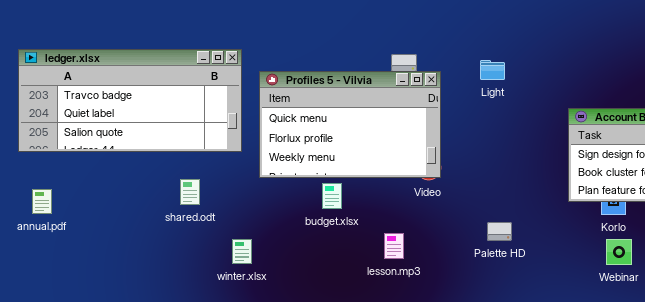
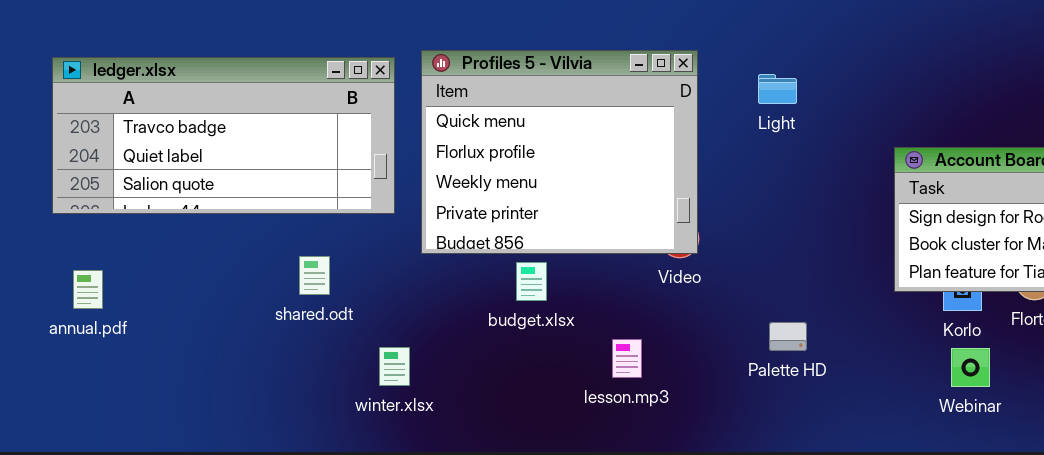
Profiles 5 - Vilvia: [259,71,441,178] -> [421,50,698,254], resized

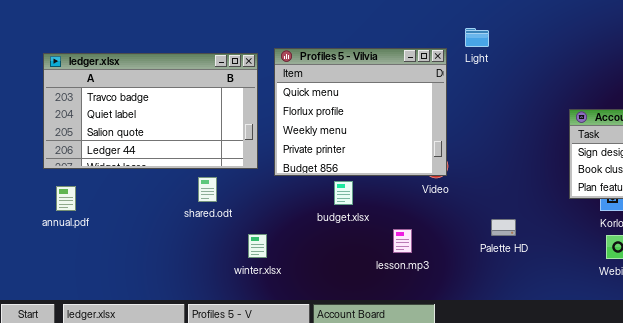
ledger.xlsx: [52,57,395,214] -> [43,53,258,169], resized
Light: [758,74,797,104] -> [465,28,489,47], moved

